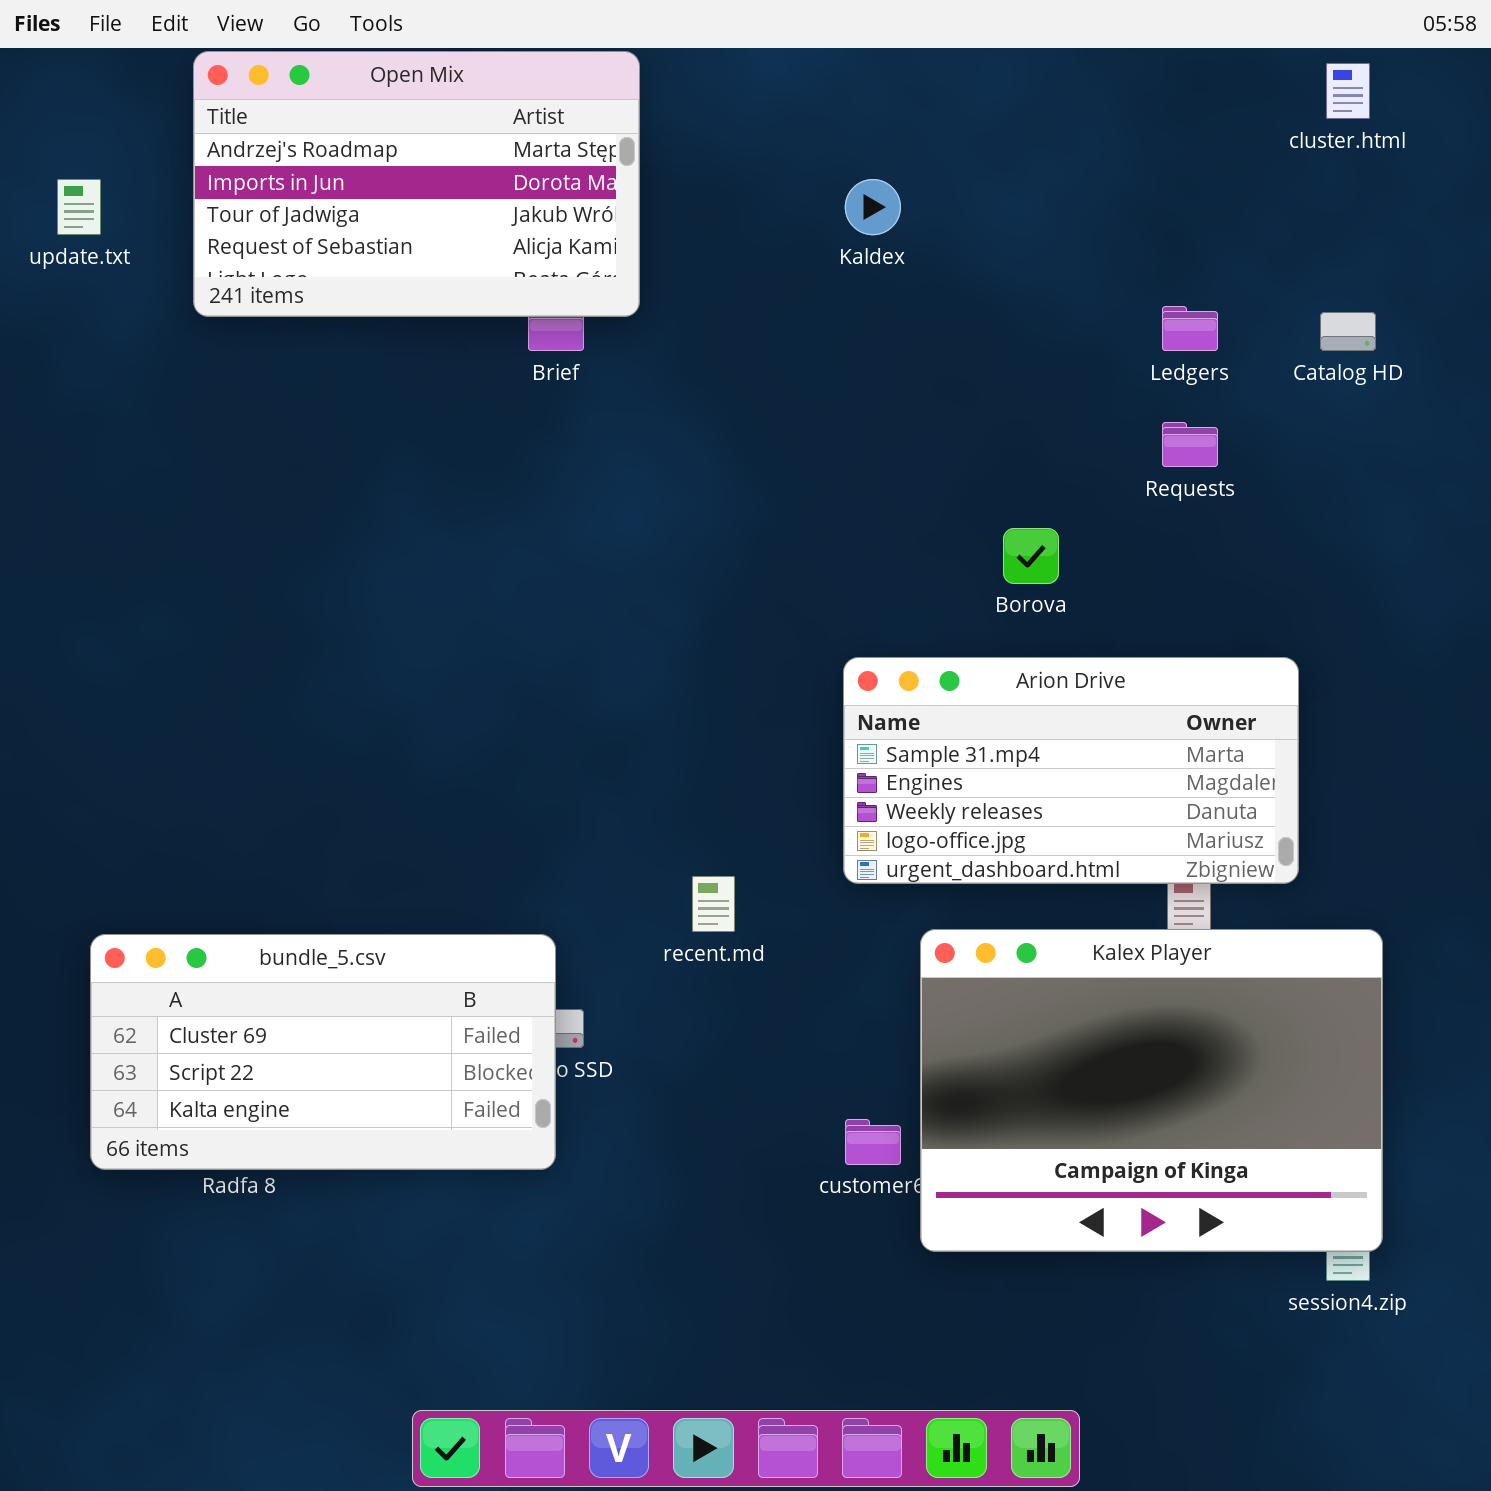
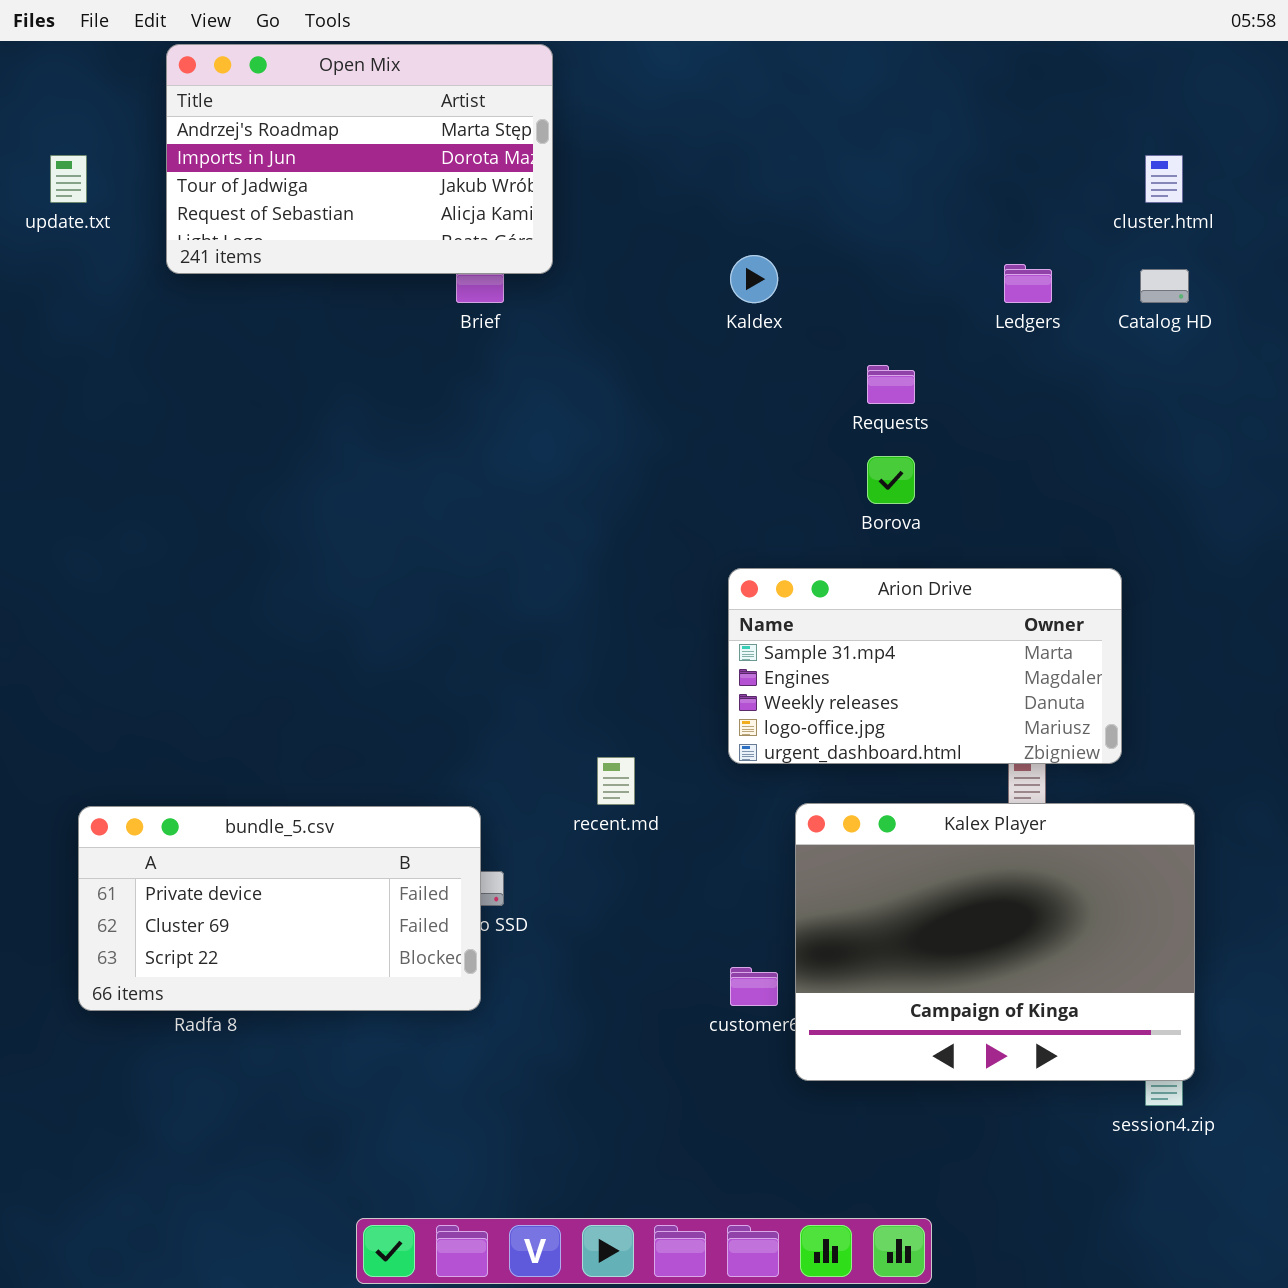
cluster.html: [1326,63,1370,119] -> [1145,155,1183,203], moved
Kaldex: [845,179,901,235] -> [730,255,778,303], moved
Requests: [1162,422,1218,467] -> [867,365,915,404], moved
bundle_5.csv: [90,934,556,1170] -> [78,806,481,1011], scrolled up 1 row

